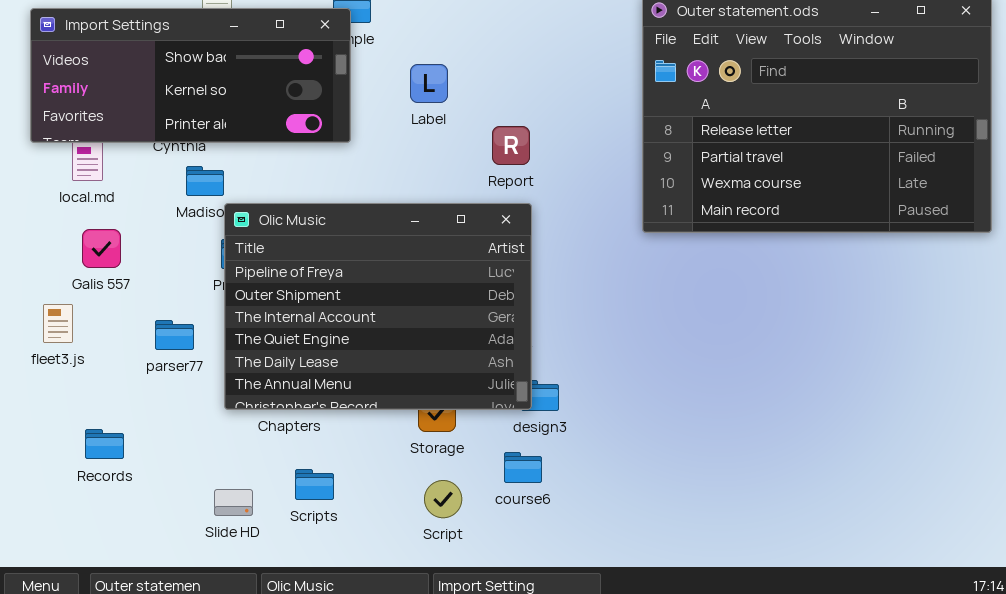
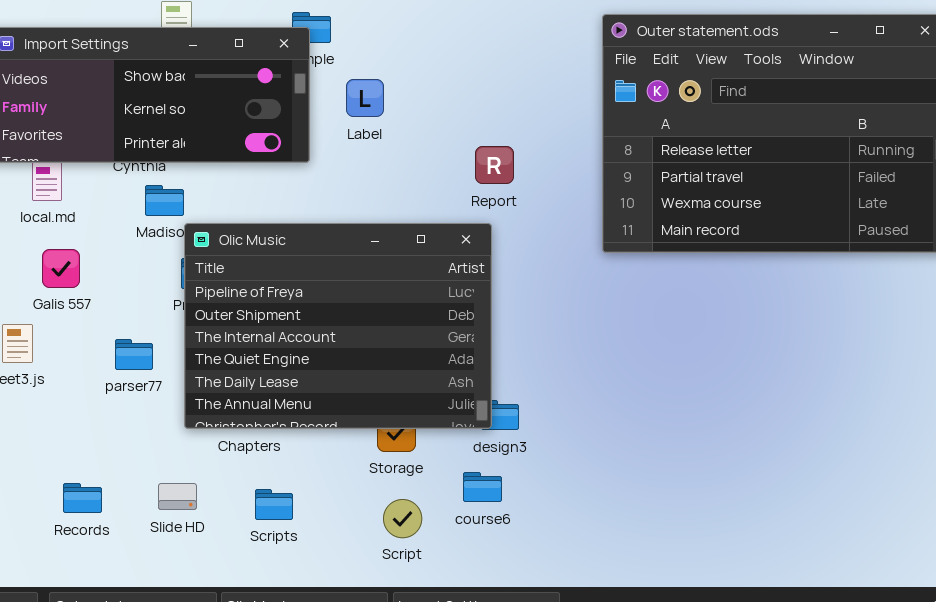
Label: [410,64,448,103] -> [346,79,384,117], moved
Report: [492,126,530,165] -> [475,146,514,184], moved
Records: [85,429,124,459] -> [63,483,102,513], moved
Slide HD: [214,489,253,516] -> [158,483,197,510], moved

